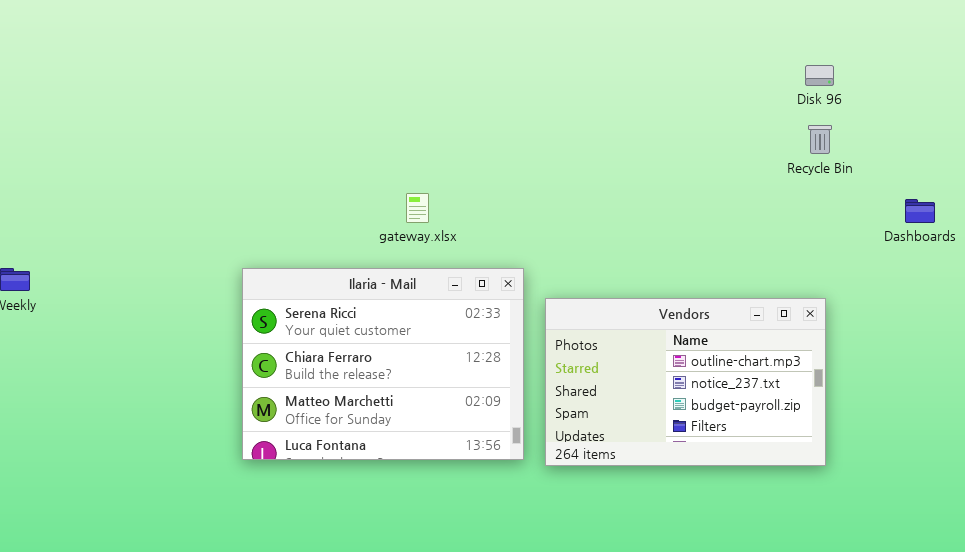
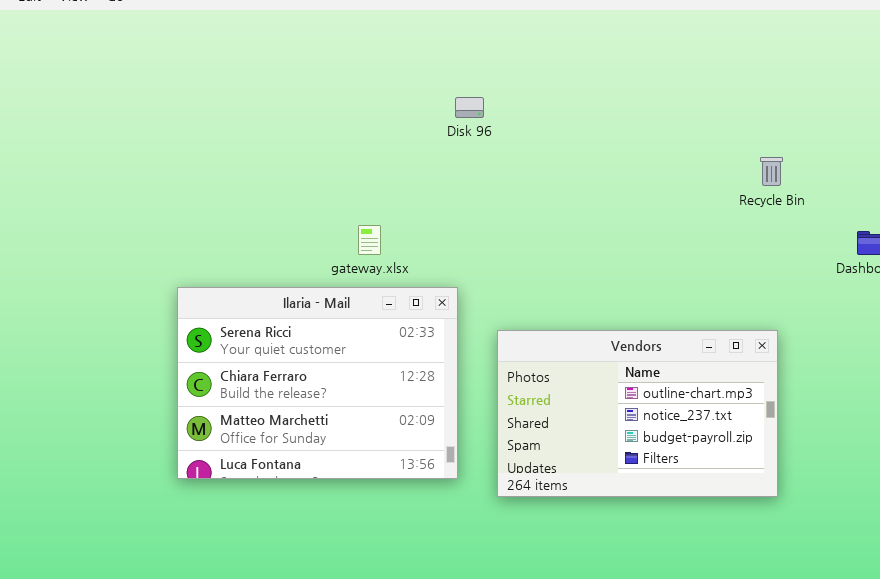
Disk 96: [805,65,834,86] -> [455,97,484,118], moved
Ilaria - Mail: [242,268,524,460] -> [177,287,458,479], moved

